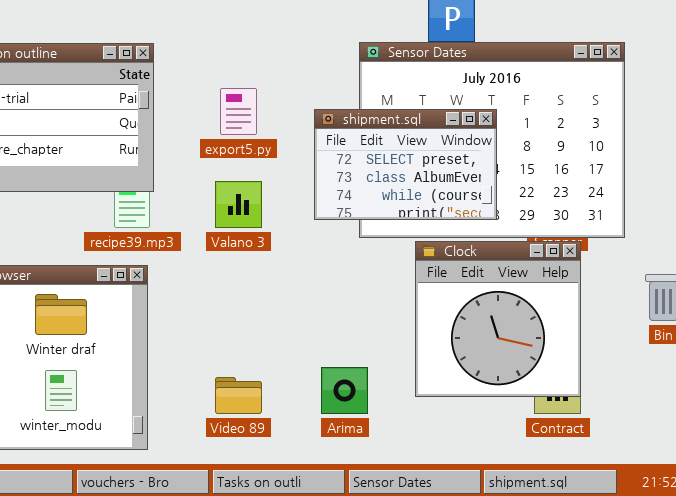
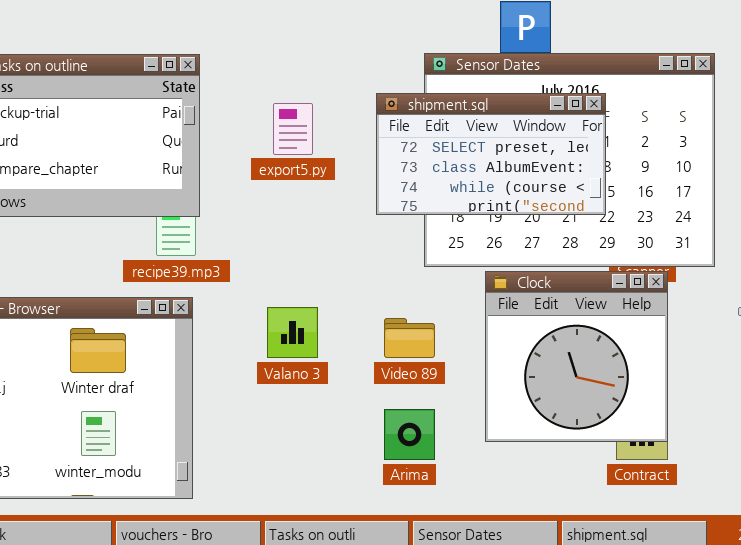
shipment.sql: [314,109,497,220] -> [376,93,606,215], moved, resized
Valano 3: [215,181,262,228] -> [267,307,318,358], moved
Video 89: [215,377,262,414] -> [384,318,435,358], moved

